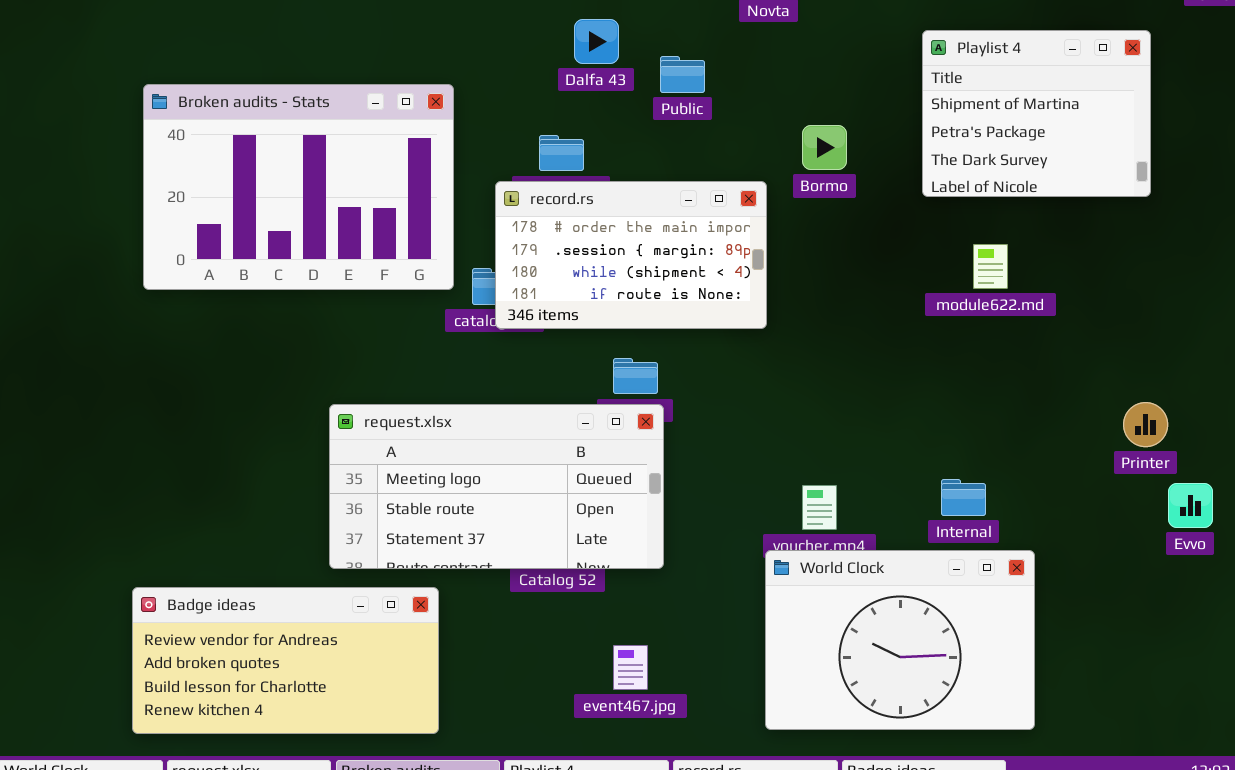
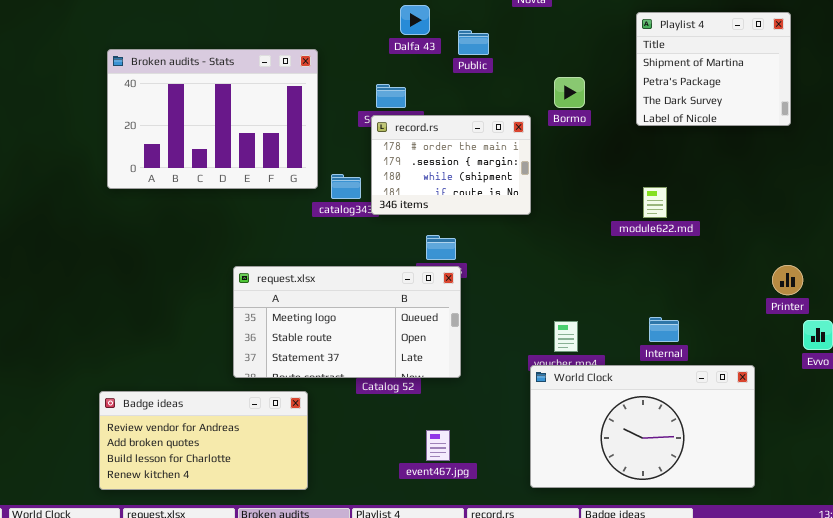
record.rs: [495,181,767,329] -> [371,115,531,215], resized
module622.md: [973,244,1008,289] -> [643,187,667,218], moved
World Clock: [765,550,1035,730] -> [530,365,755,488], resized

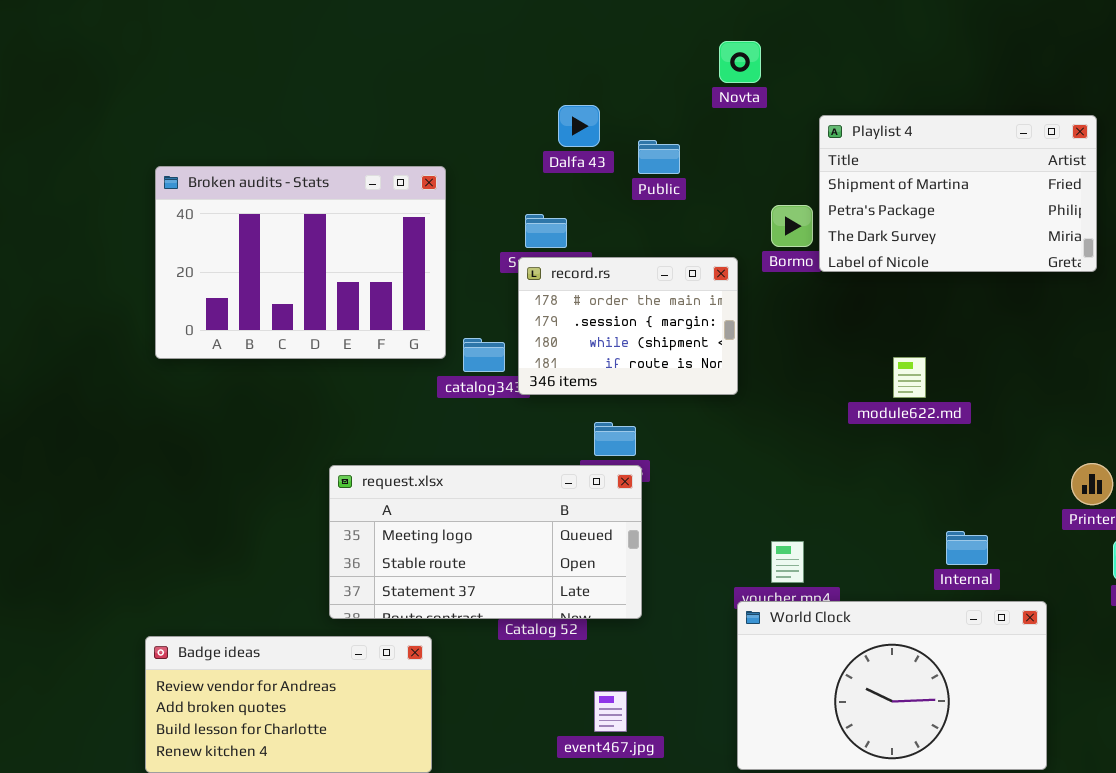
Playlist 4: [636,12,791,126] -> [819,115,1097,272], resized
Internal: [649,317,679,342] -> [946,531,988,565], moved

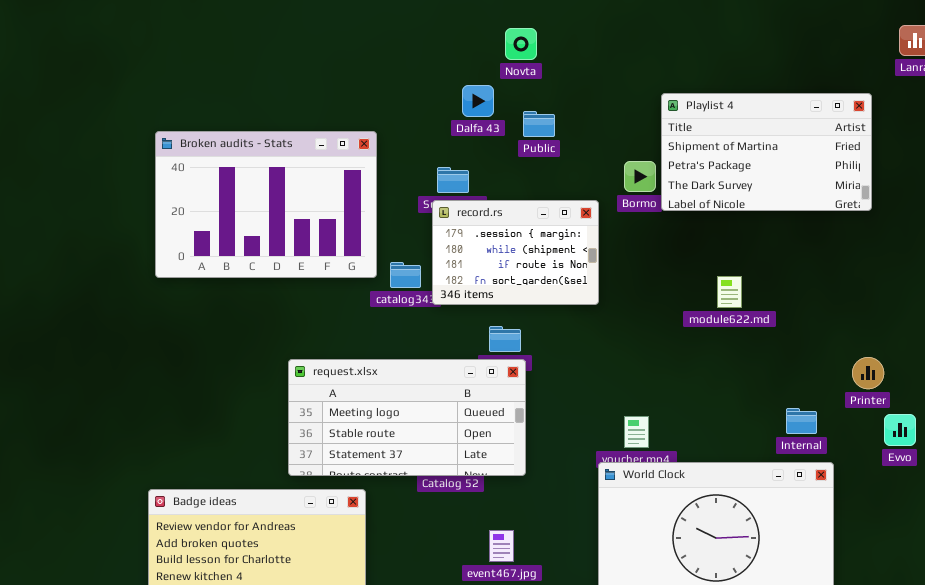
Novta: [719,41,761,83] -> [505,28,537,60], moved
record.rs: [518,257,738,395] -> [432,200,599,305], scrolled down 1 row
Internal: [946,531,988,565] -> [786,408,817,434], moved

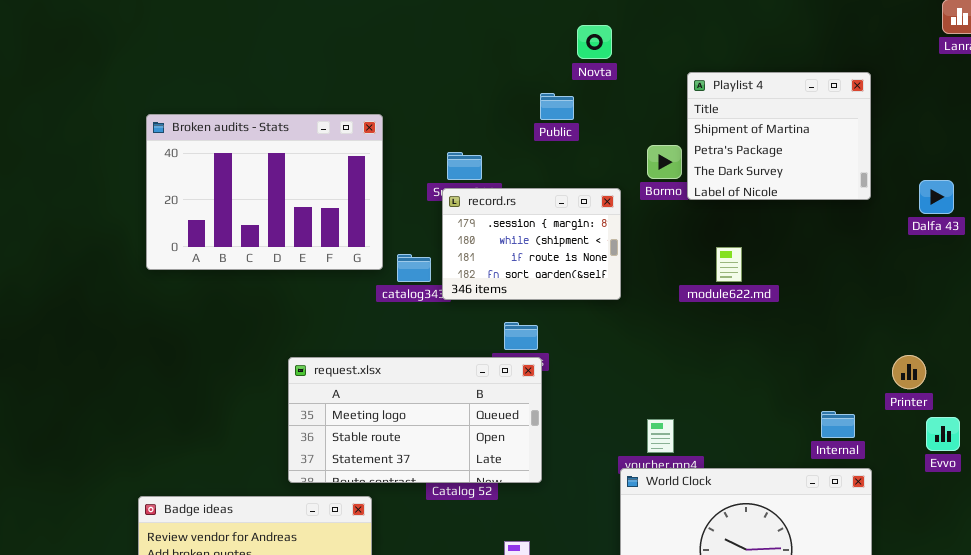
Novta: [505,28,537,60] -> [577,25,612,59], moved
Dalfa 43: [462,85,494,117] -> [919,180,954,214], moved
Playlist 4: [661,93,872,211] -> [687,72,871,200], resized
module622.md: [717,276,742,308] -> [716,247,742,282], moved

